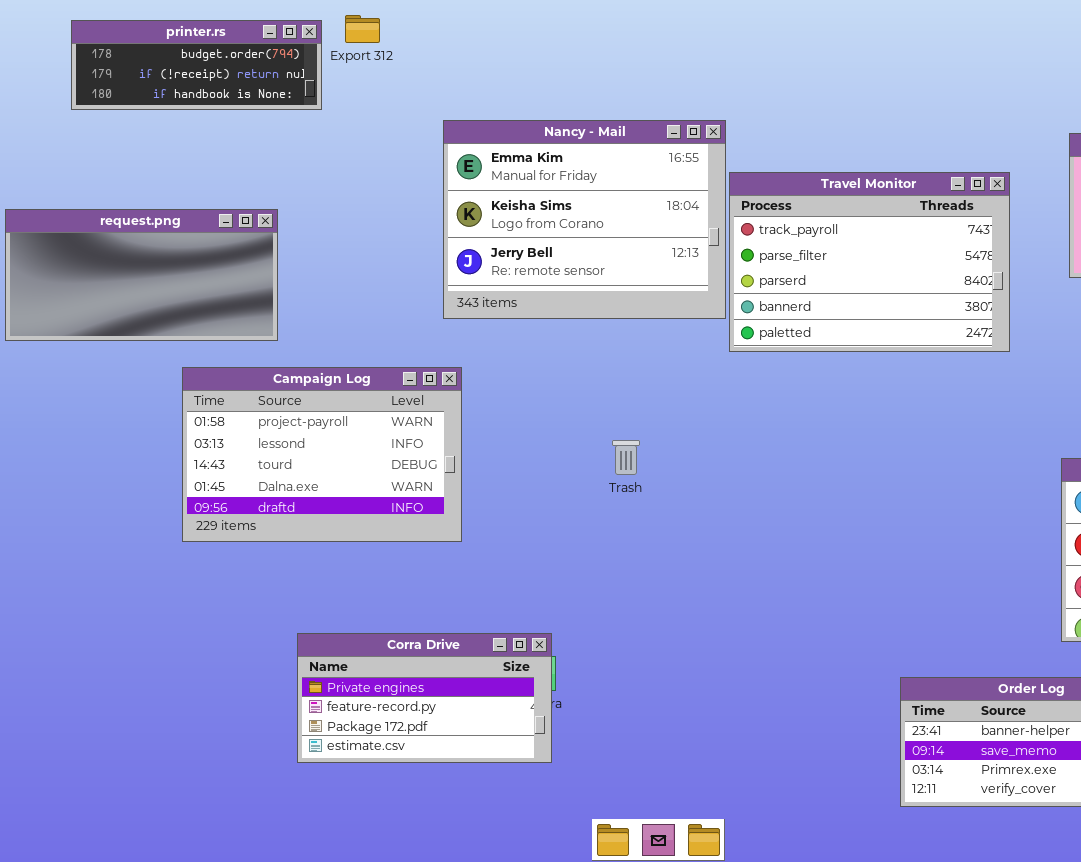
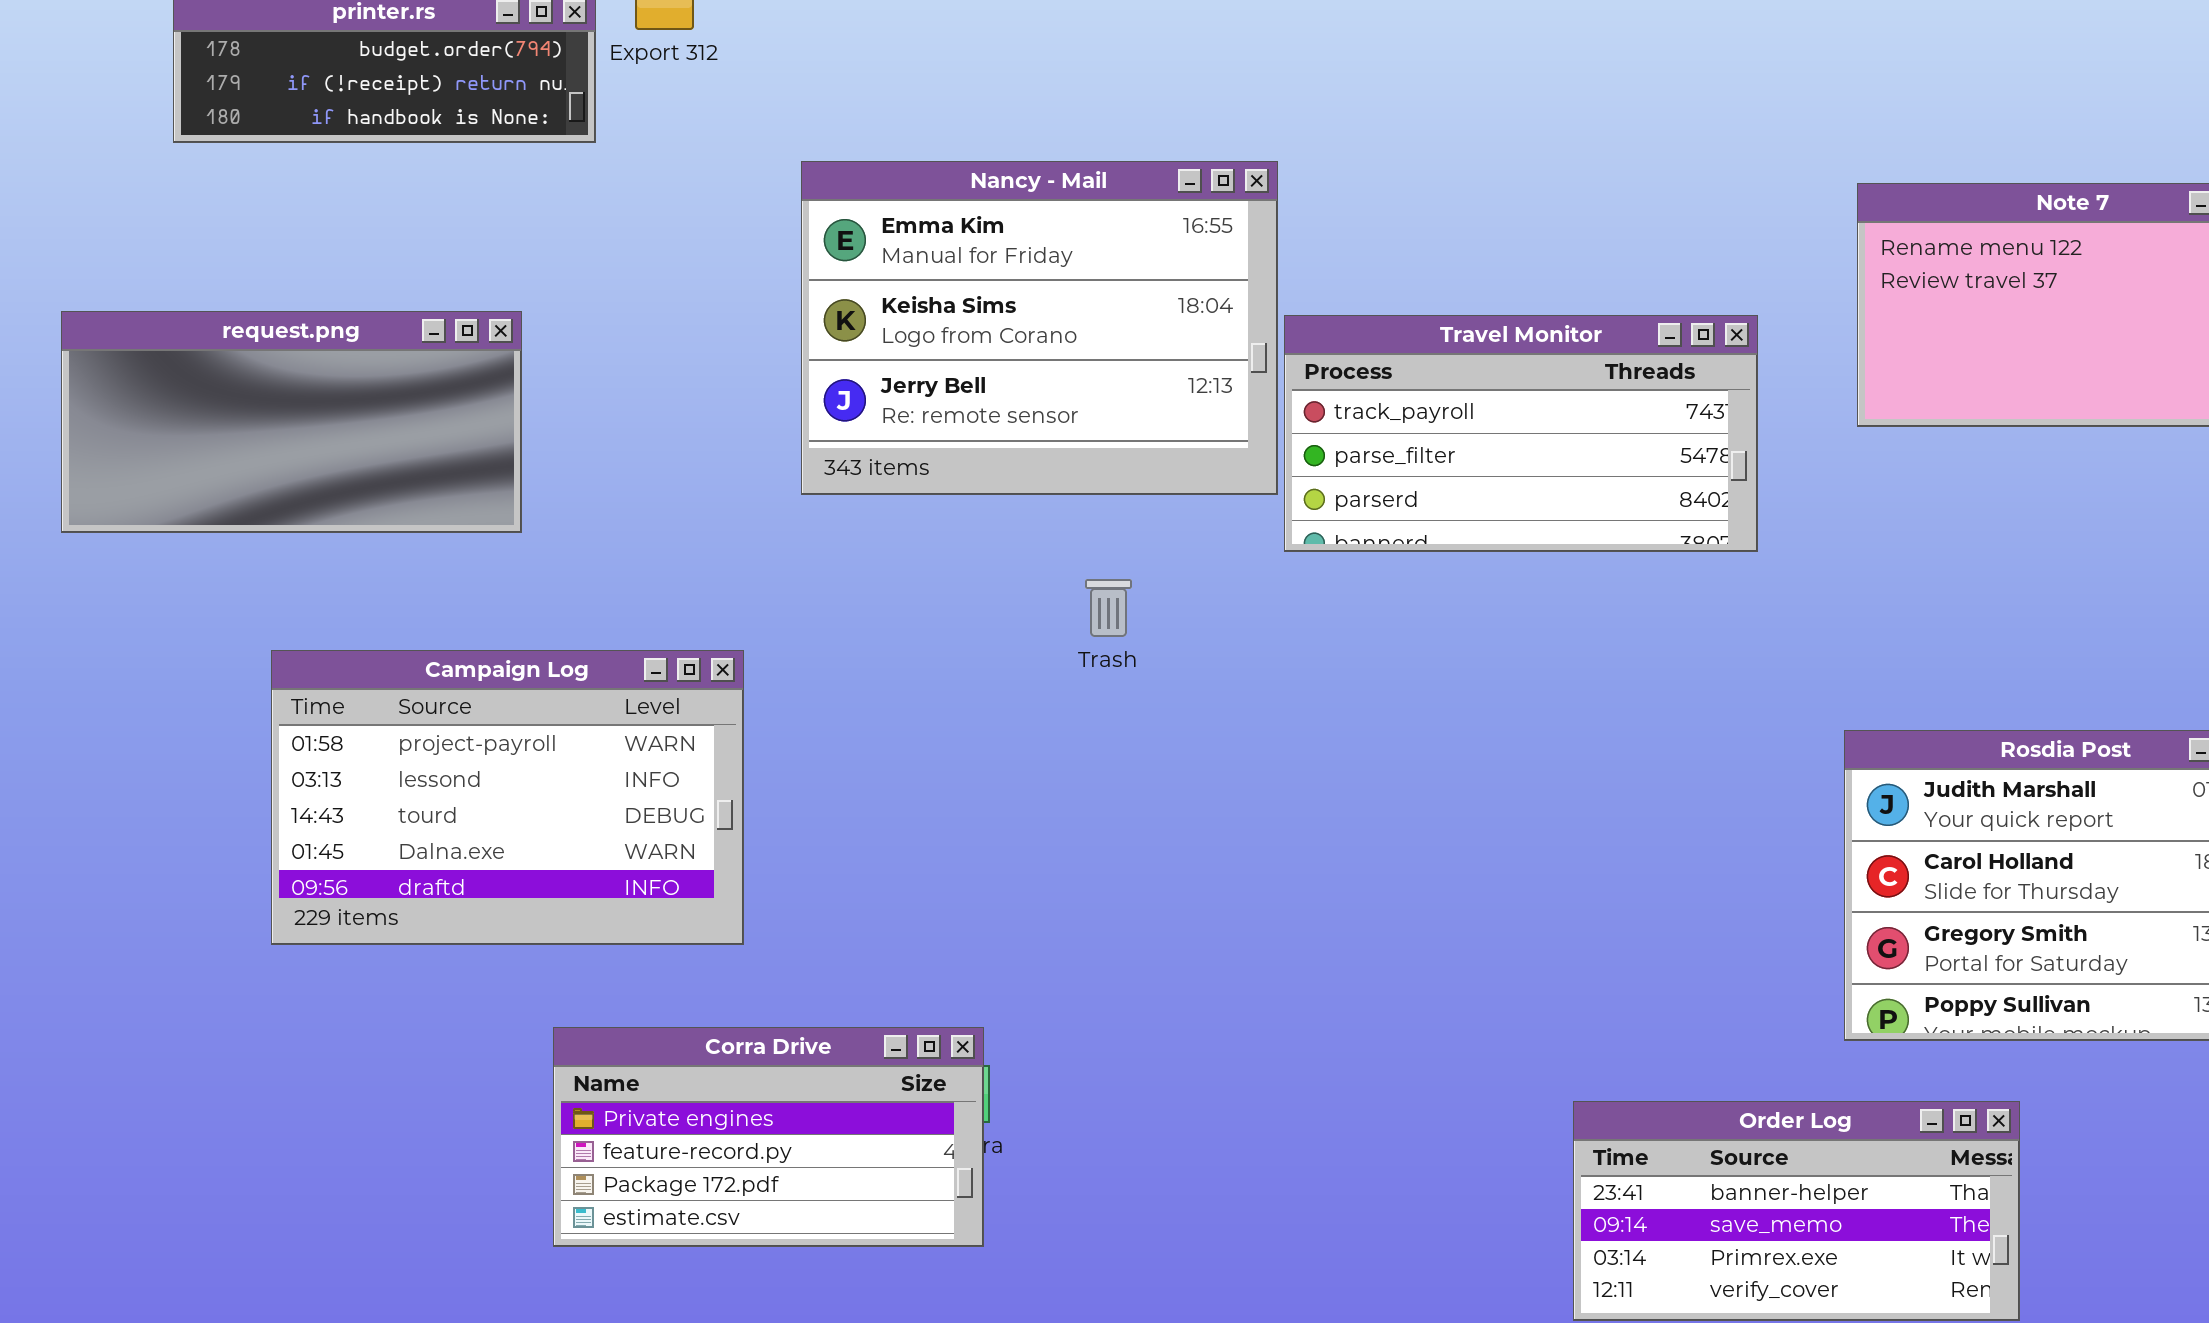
Travel Monitor: [729,172,1010,352] -> [1284,315,1758,552], resized
Campaign Log: [182,367,462,542] -> [271,650,744,945], moved
Trash: [612,440,640,475] -> [1085,579,1132,637], moved

